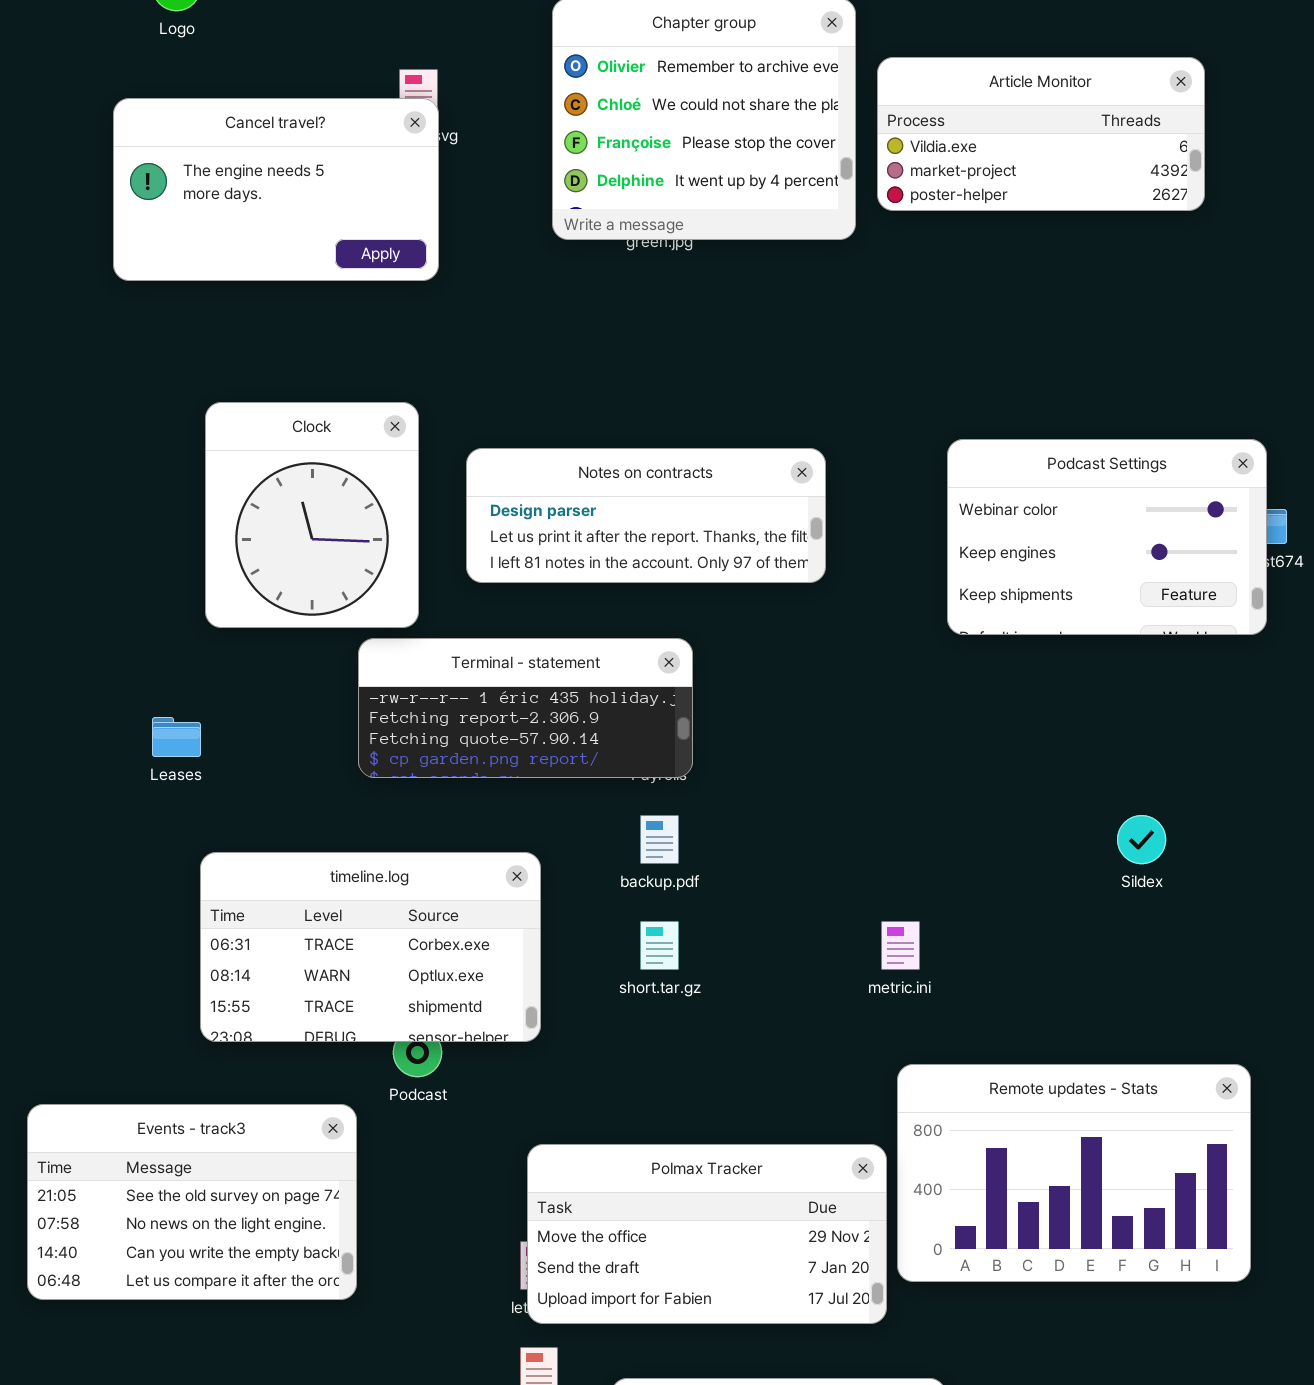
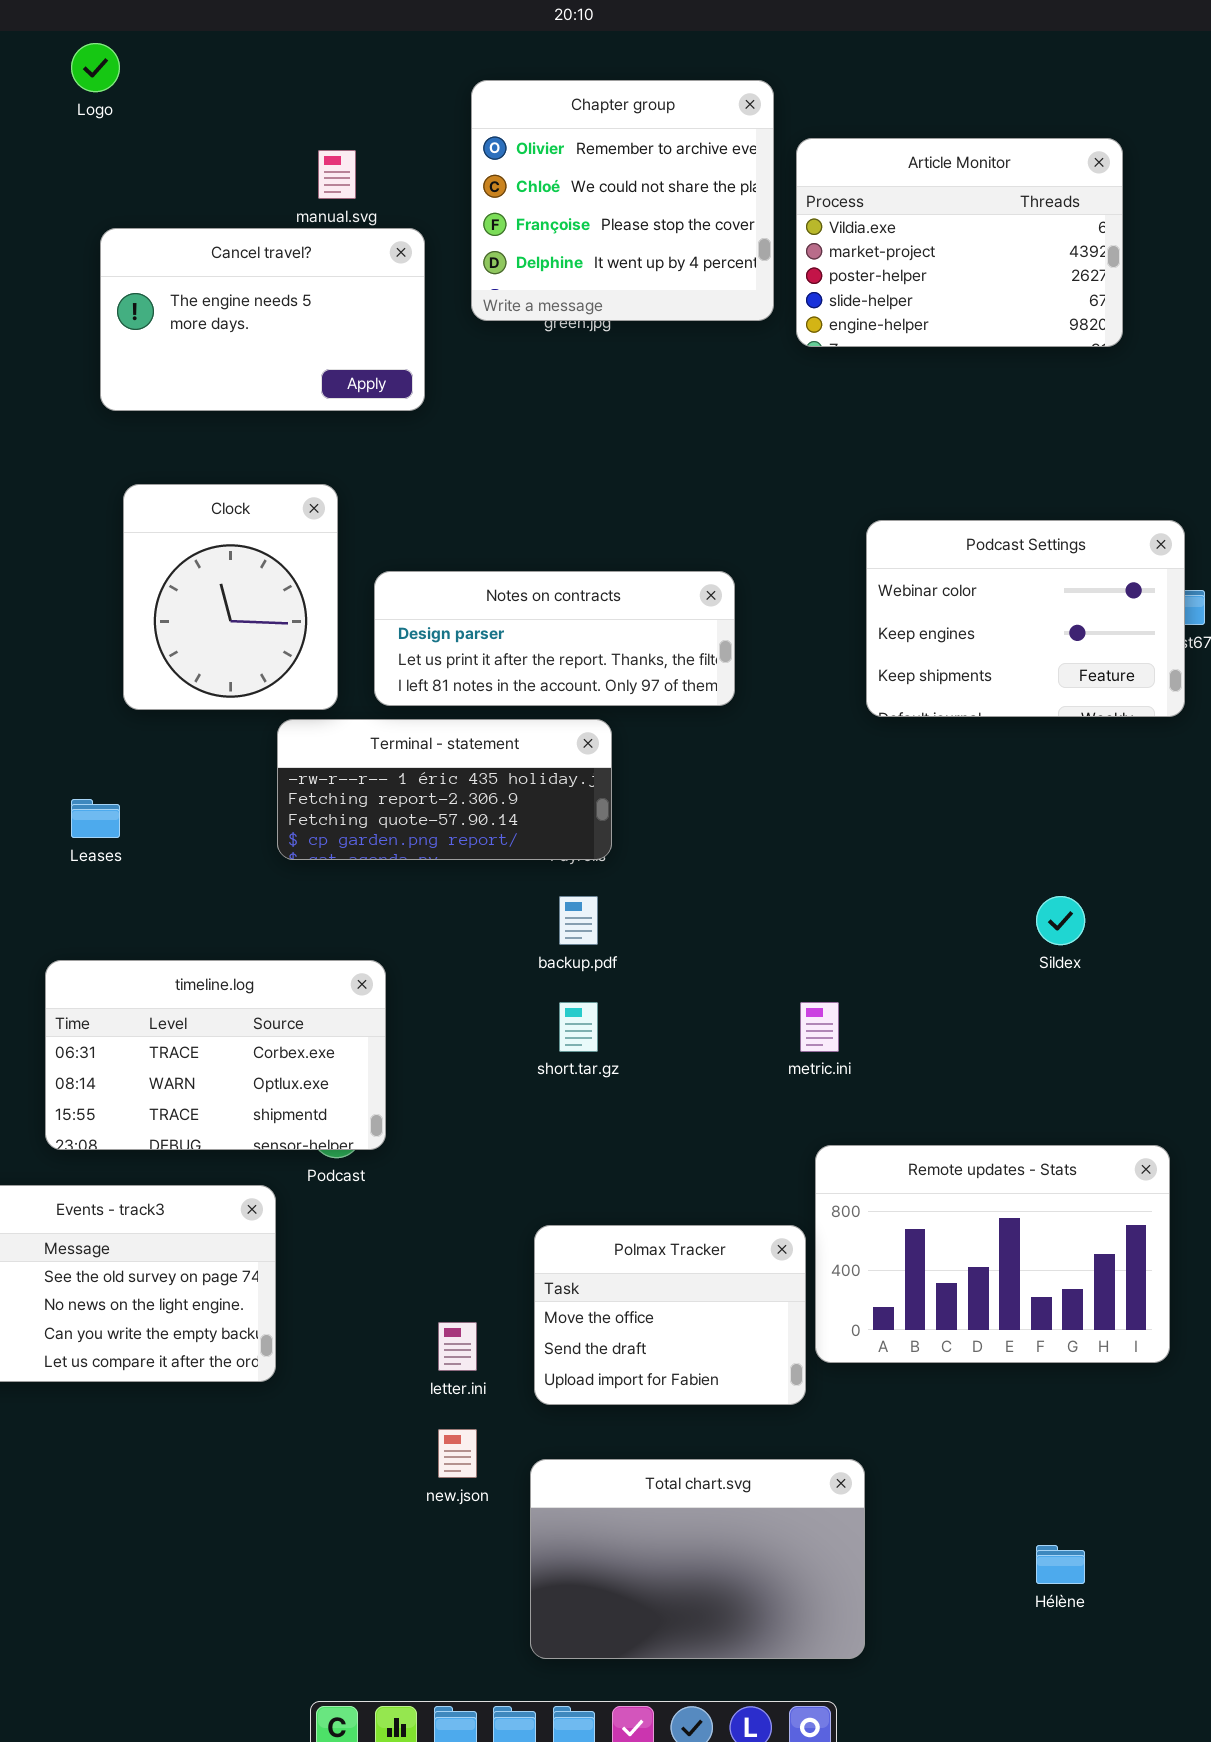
Article Monitor: [877,57,1205,211] -> [796,138,1123,347], resized
Cancel travel?: [113,98,439,281] -> [100,228,425,411], moved
Notes on contracts: [466,448,826,583] -> [374,571,735,706], moved
timeline.log: [200,852,541,1042] -> [45,960,386,1150], moved
Polmax Tracker: [527,1144,887,1324] -> [534,1225,806,1405], resized

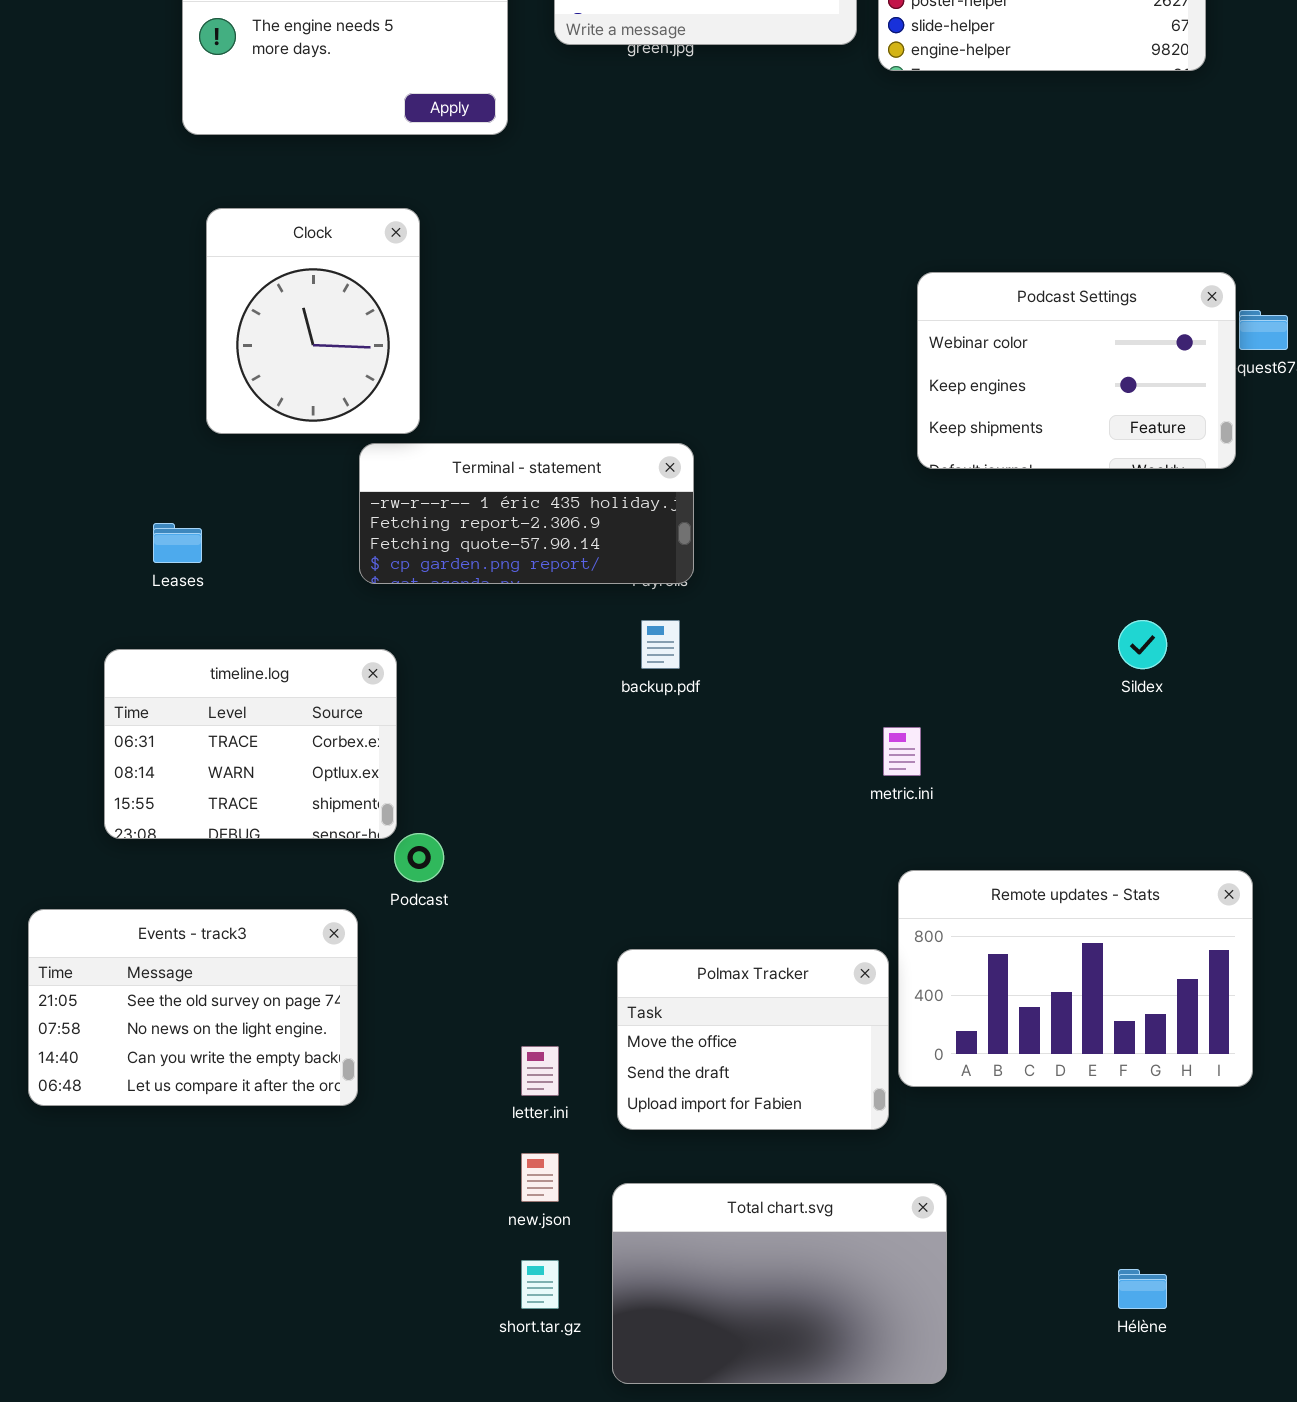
Podcast Settings: [866,520,1185,717] -> [917,272,1236,469], moved
Notes on contracts: [374,571,735,706] -> none, closed
timeline.log: [45,960,386,1150] -> [104,649,397,839], moved, resized
short.tar.gz: [559,1002,598,1052] -> [521,1260,559,1309], moved

